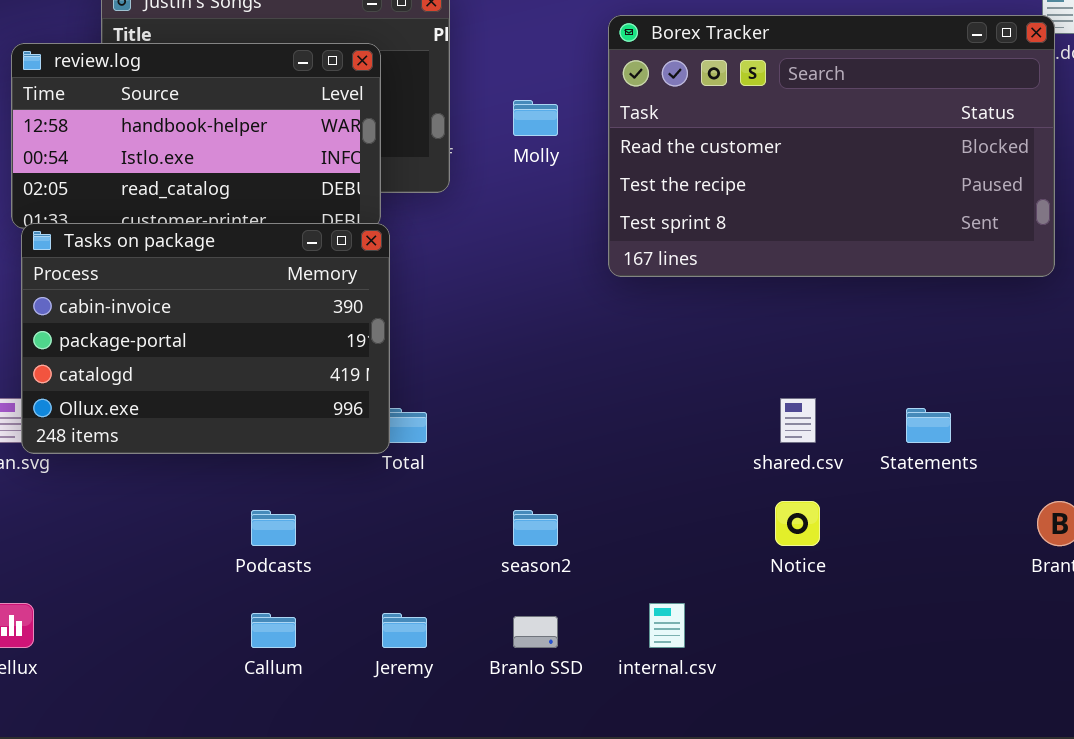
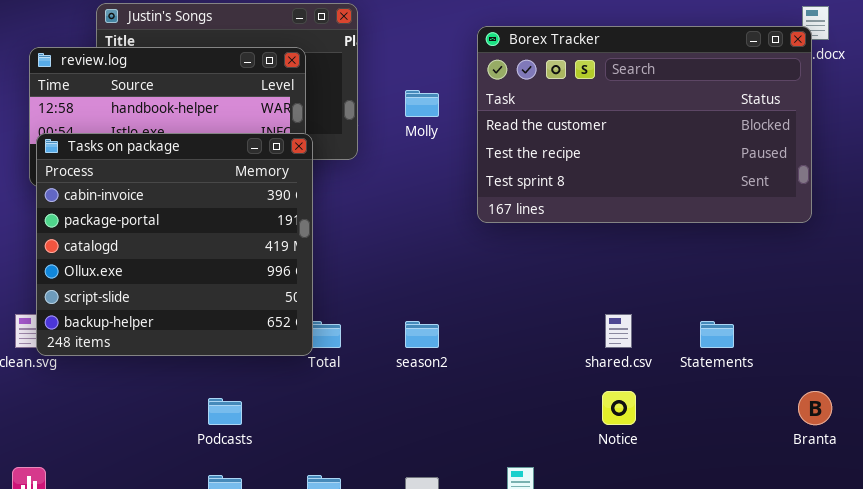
Tasks on package: [21,223,390,454] -> [36,133,313,356], resized
season2: [513,510,558,546] -> [405,321,439,348], moved

